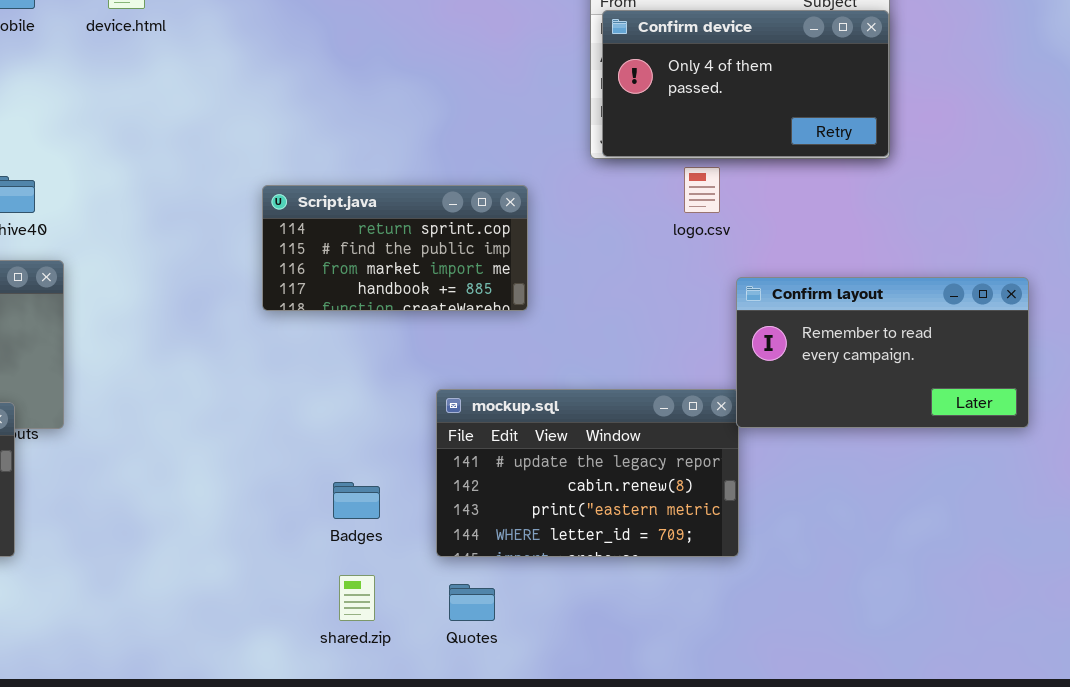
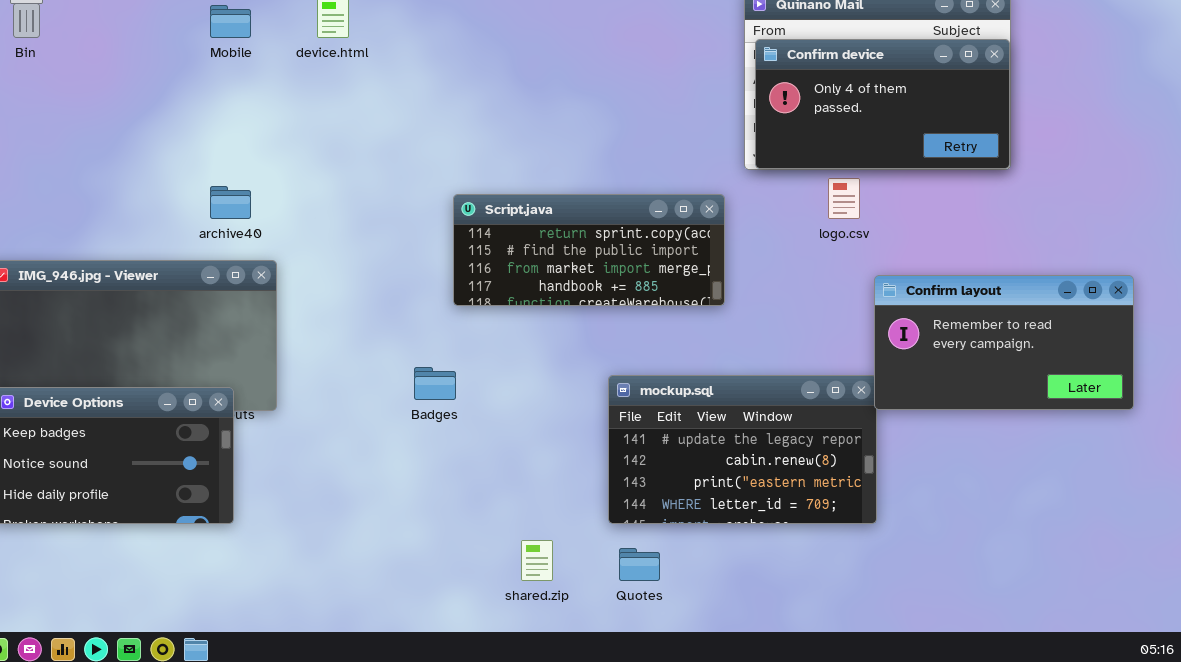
Script.java: [262,185,528,311] -> [453,194,725,306], resized
Badges: [333,482,380,519] -> [414,367,456,400], moved

